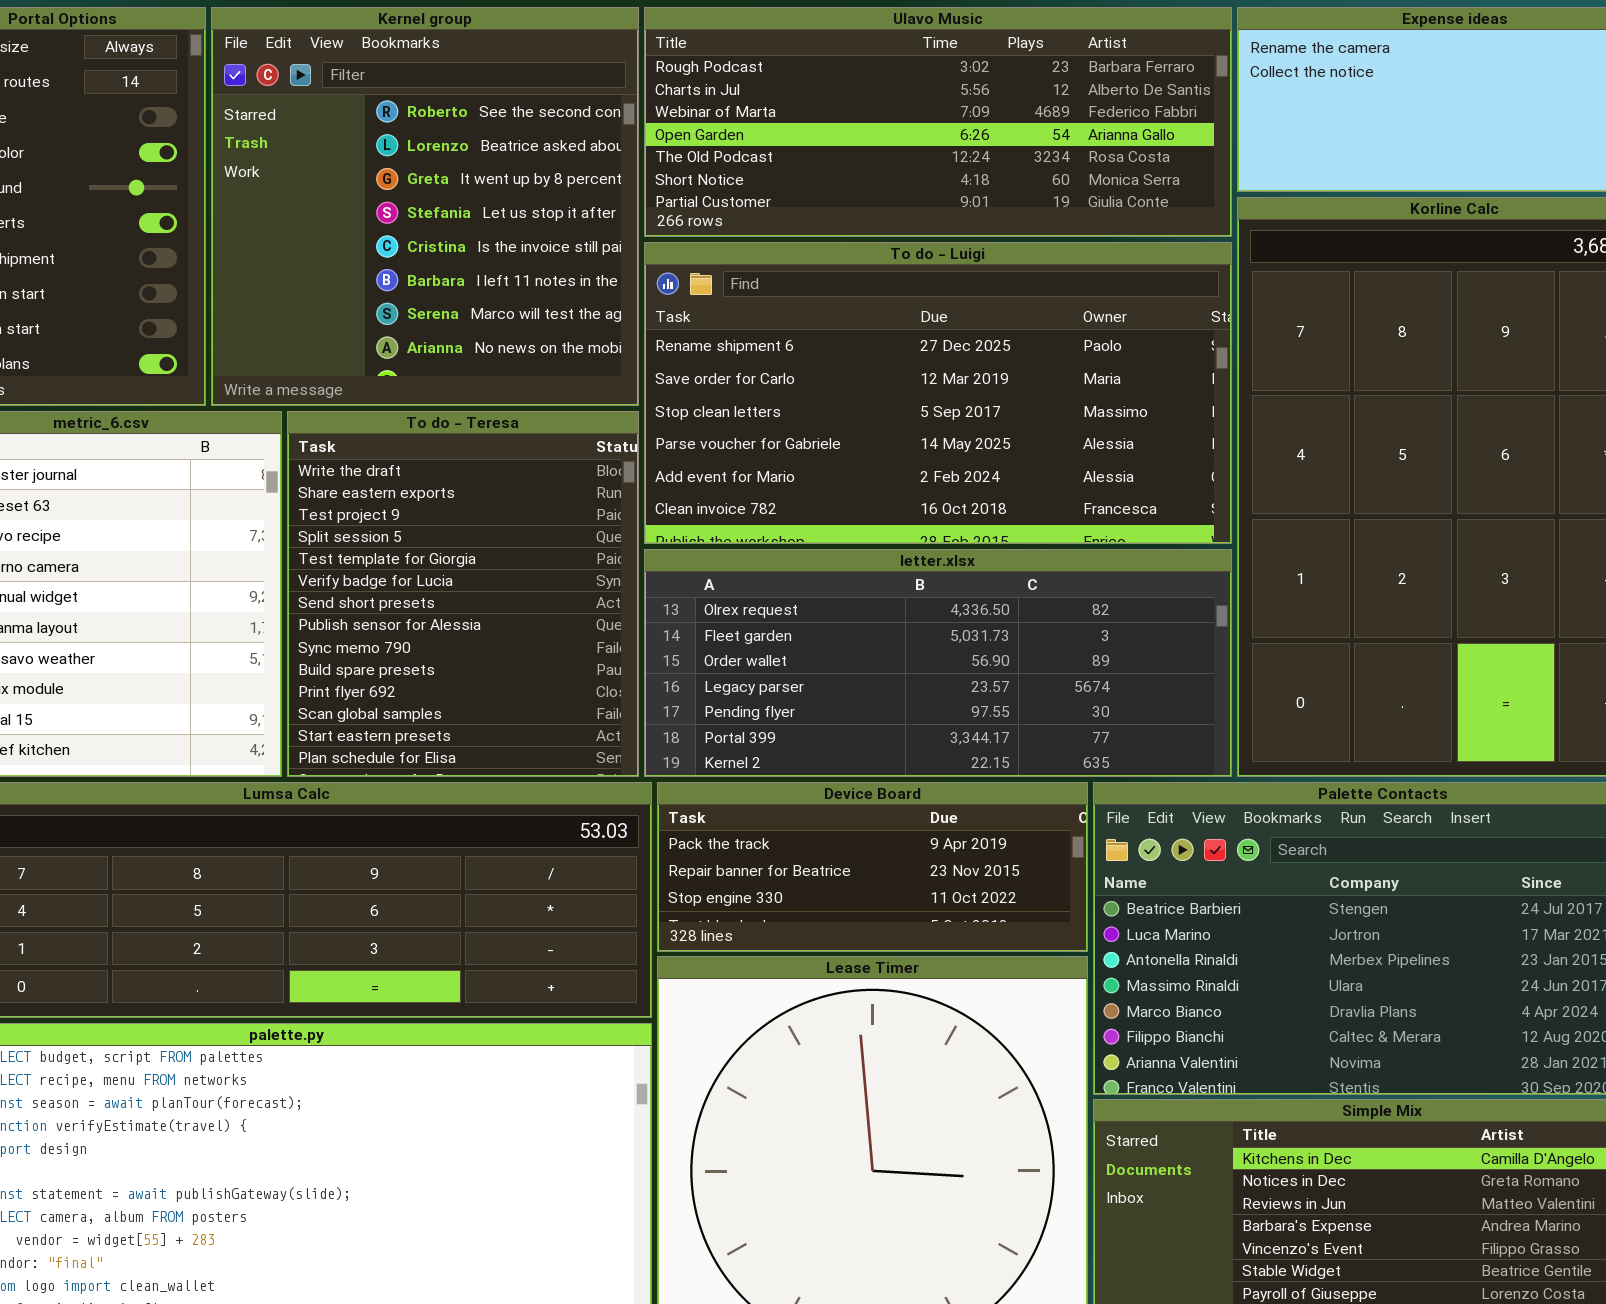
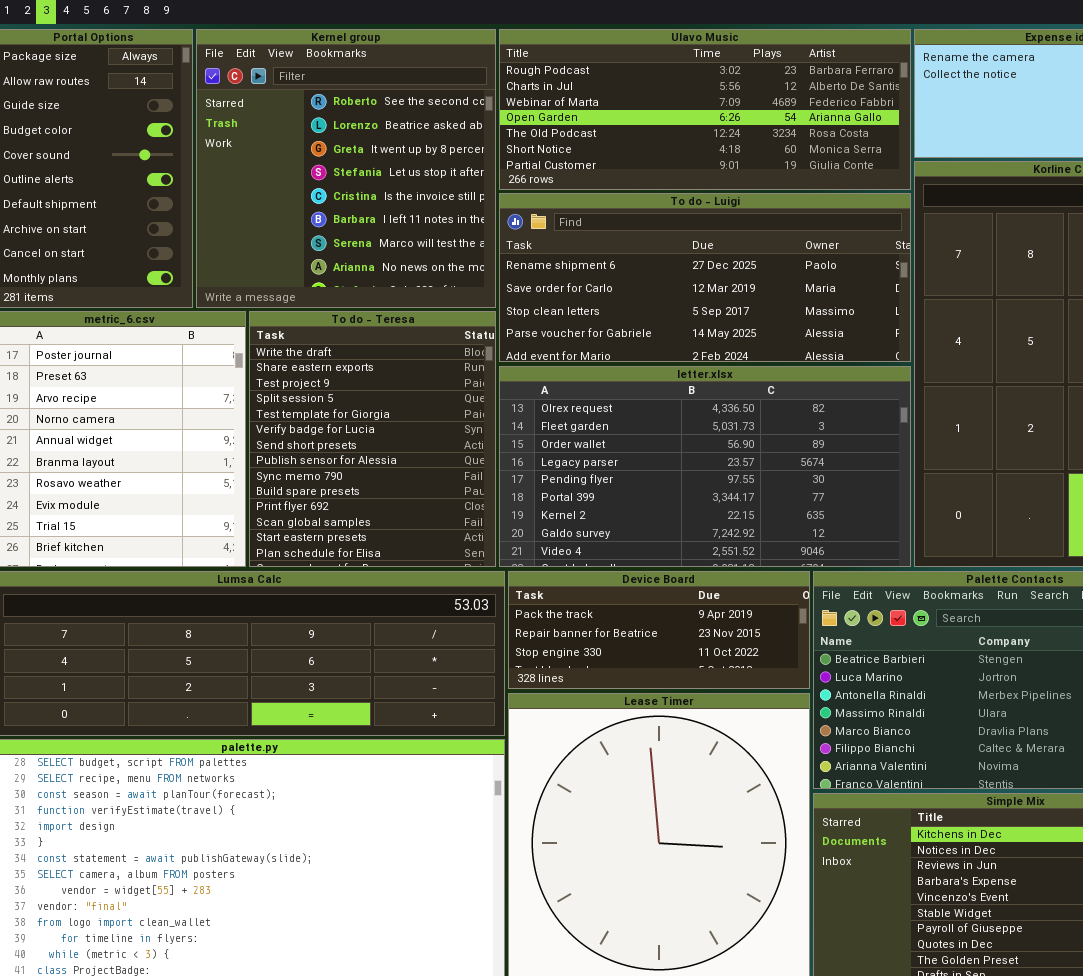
To do - Luigi: [644,242,1232,544] -> [499,193,911,362], resized
letter.xlsx: [644,549,1232,777] -> [499,366,911,567], resized

